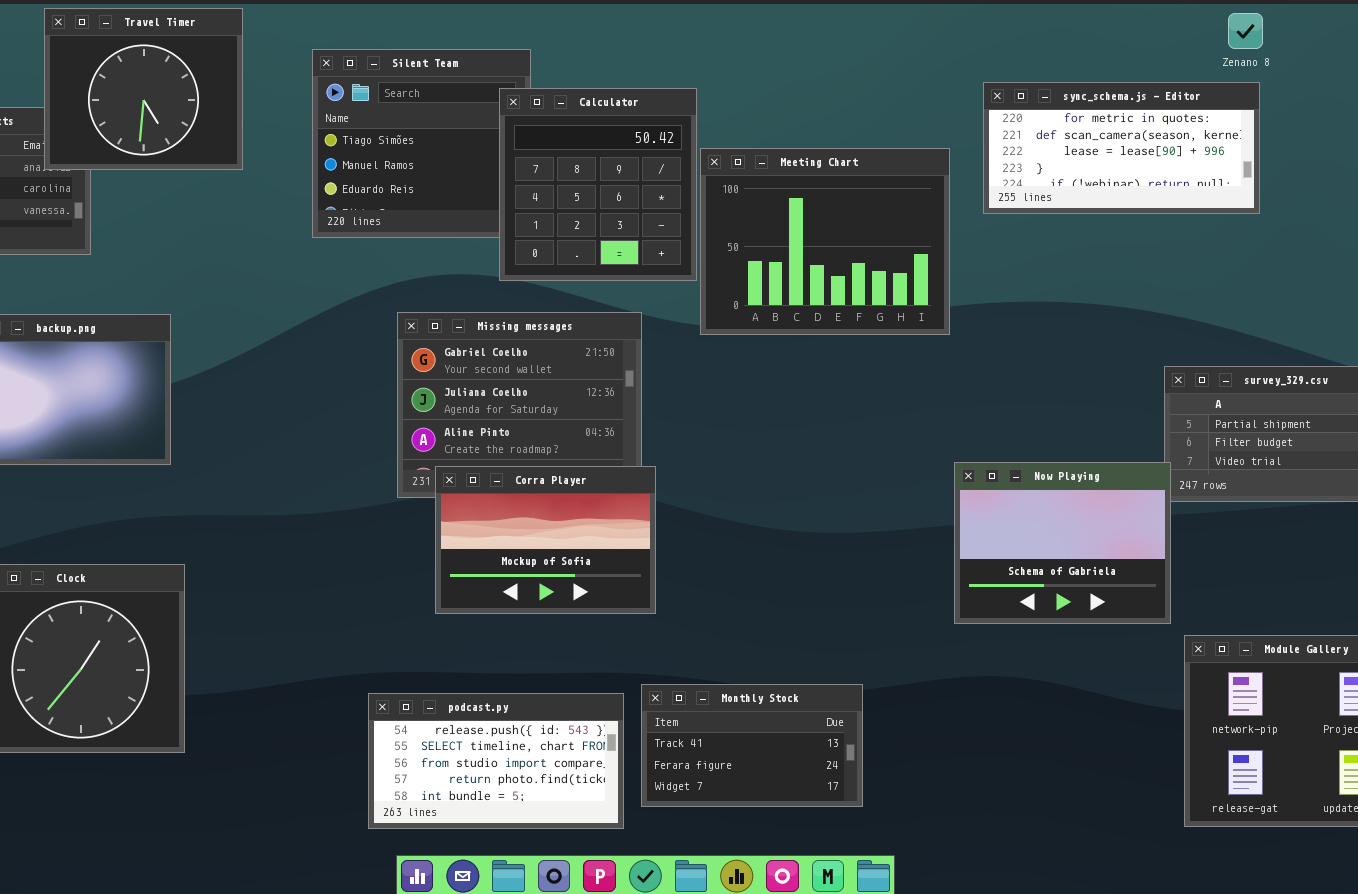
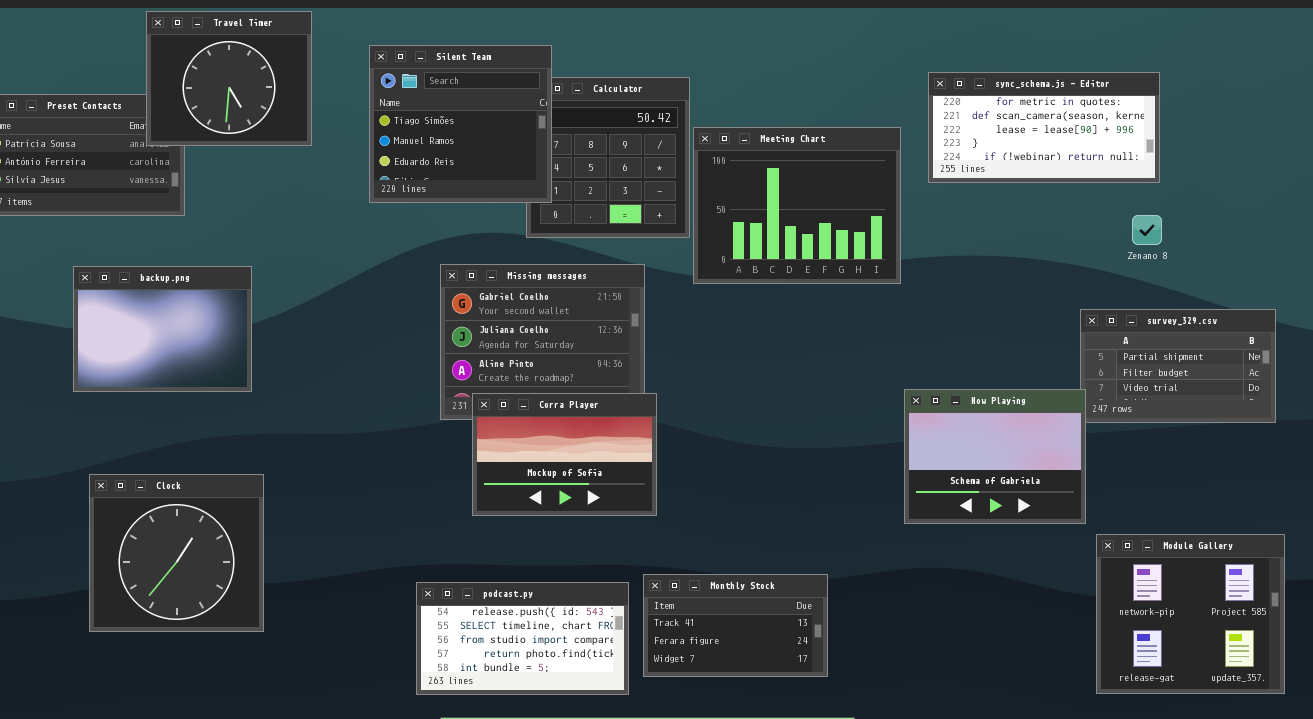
Zenano 8: [1228,13,1263,49] -> [1132,215,1162,245], moved
Silent Team: [312,49,531,238] -> [369,45,552,203], raised

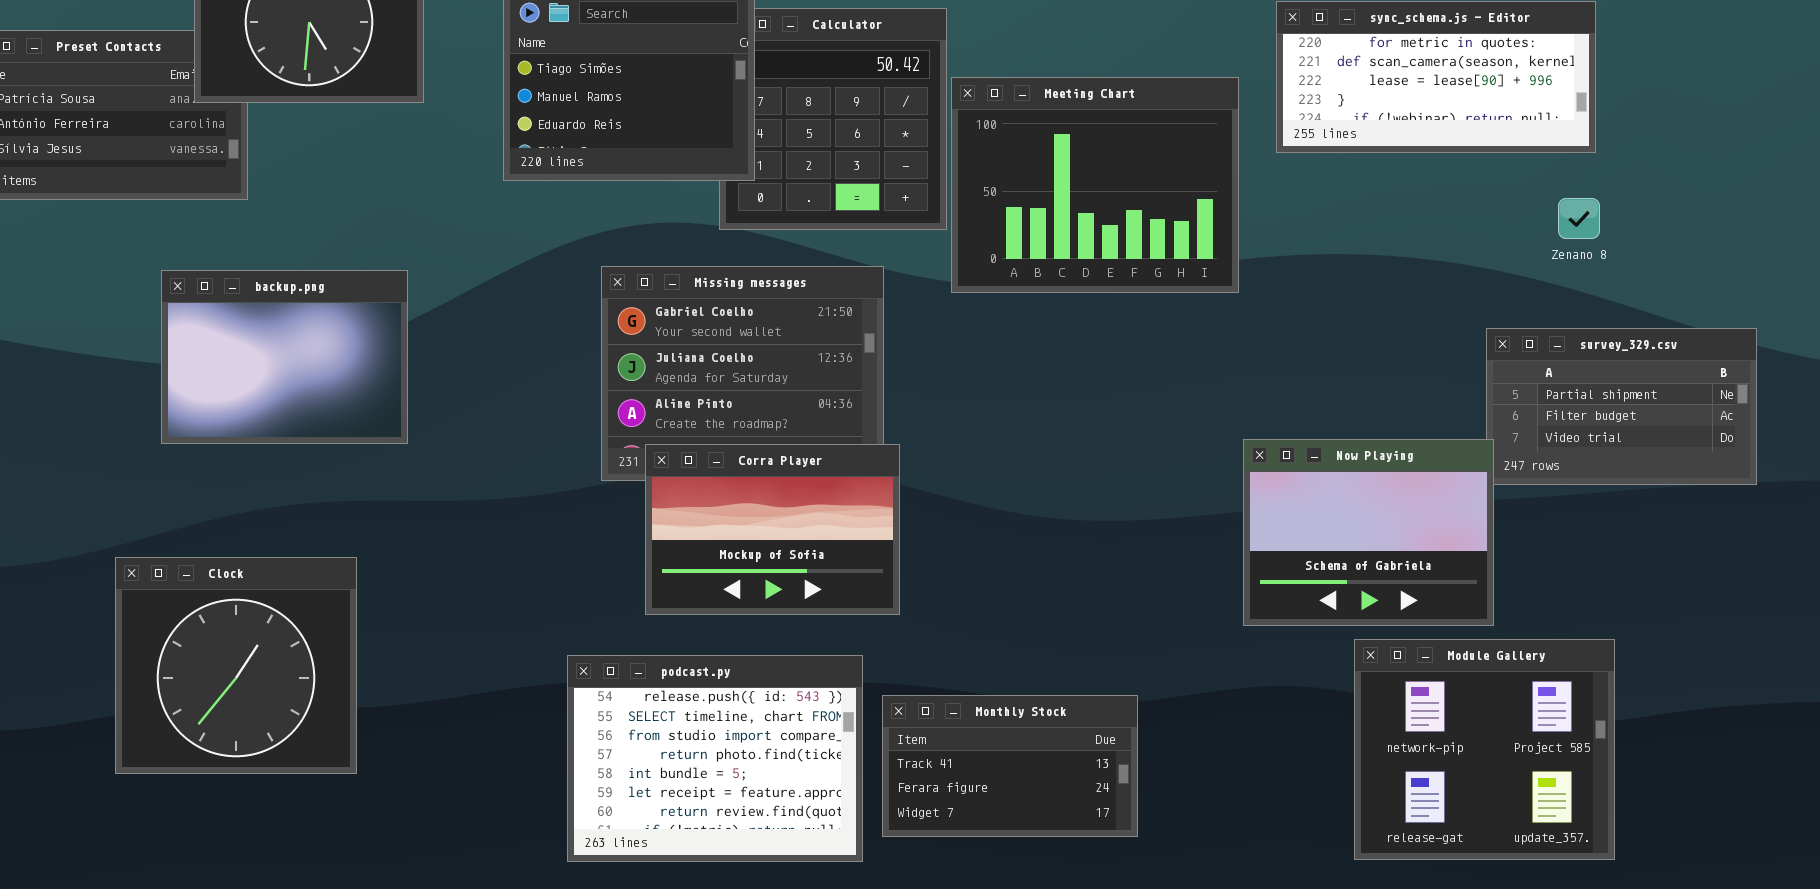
backup.png: [73,266,252,392] -> [161,270,408,444], moved
Module Gallery: [1096,534,1285,694] -> [1354,639,1615,860], moved
podcast.py: [416,582,629,695] -> [567,655,863,862], resized

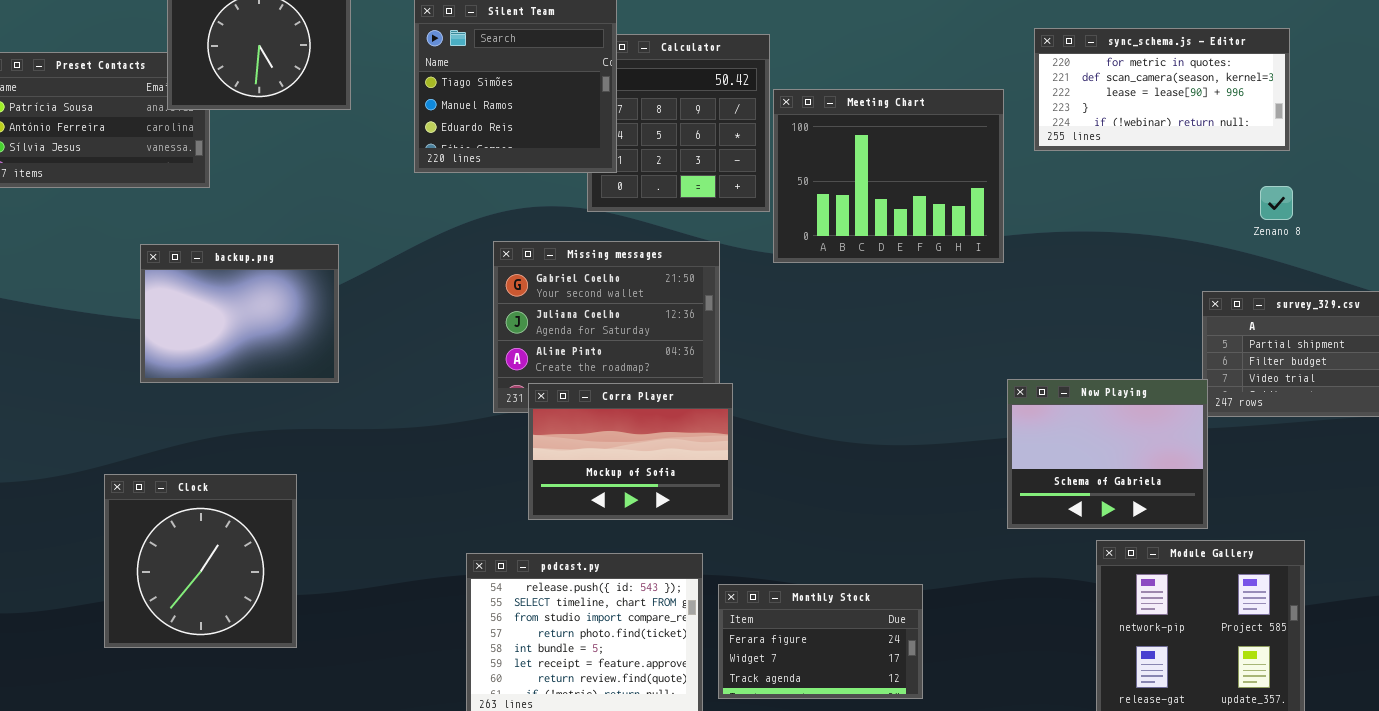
Monthly Stock: [882,695,1138,837] -> [718,584,923,699], scrolled down 1 row

